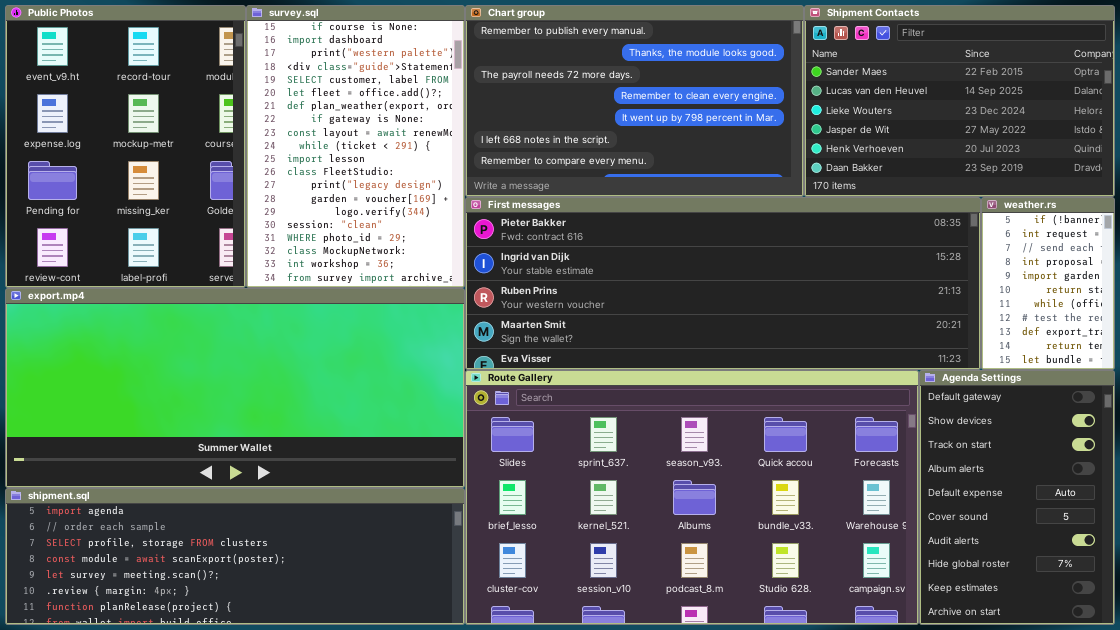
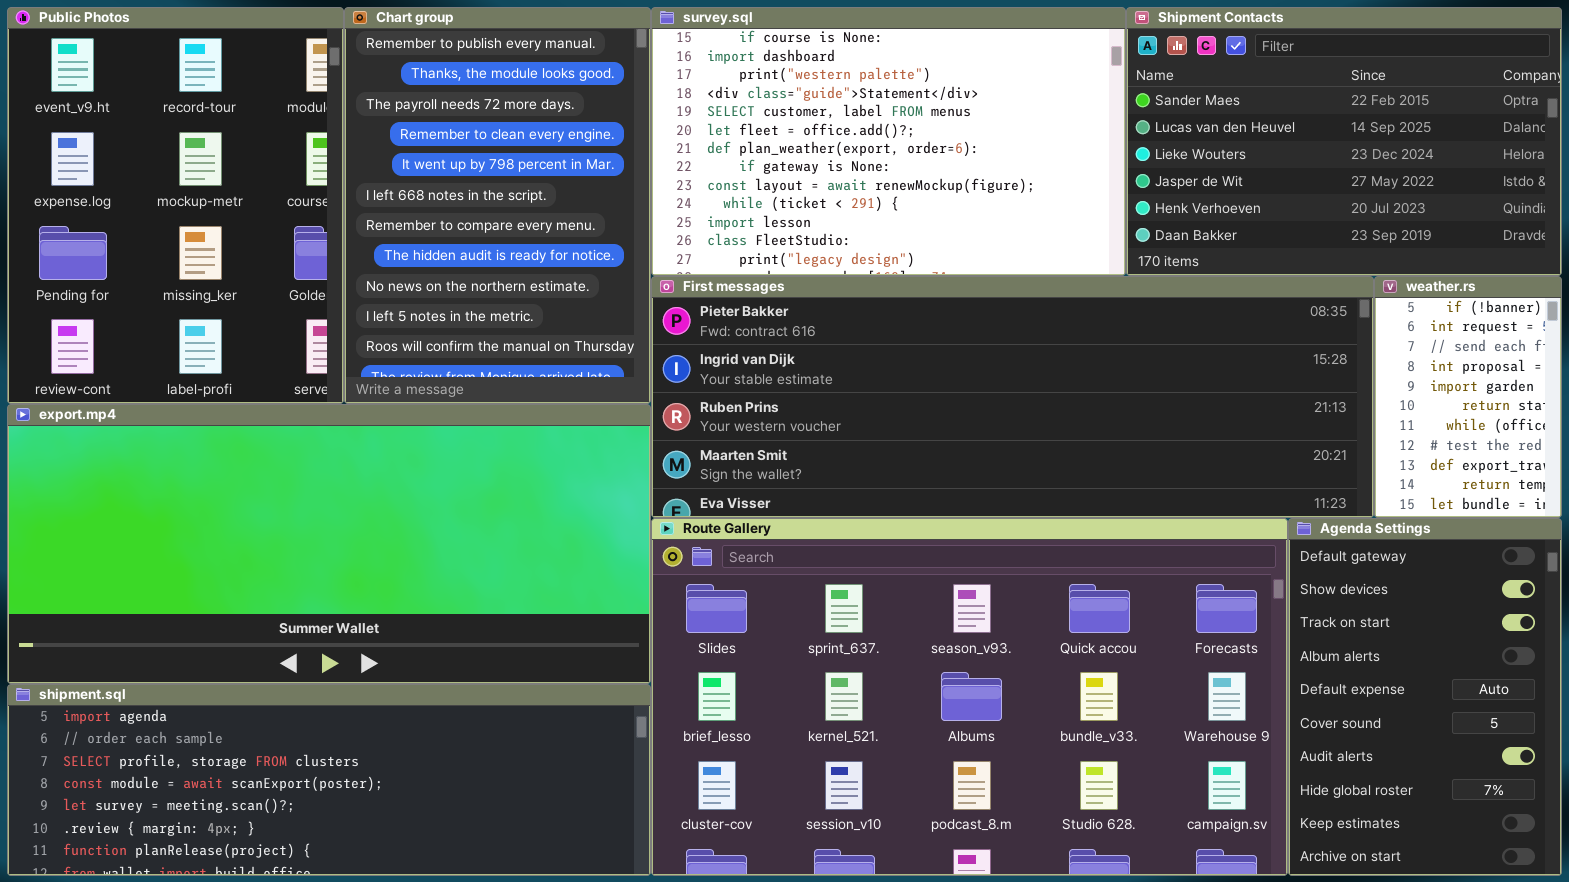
survey.sql: [246,5,465,288] -> [651,7,1126,276], moved, resized
Chart group: [465,5,804,197] -> [344,7,651,404], moved, resized

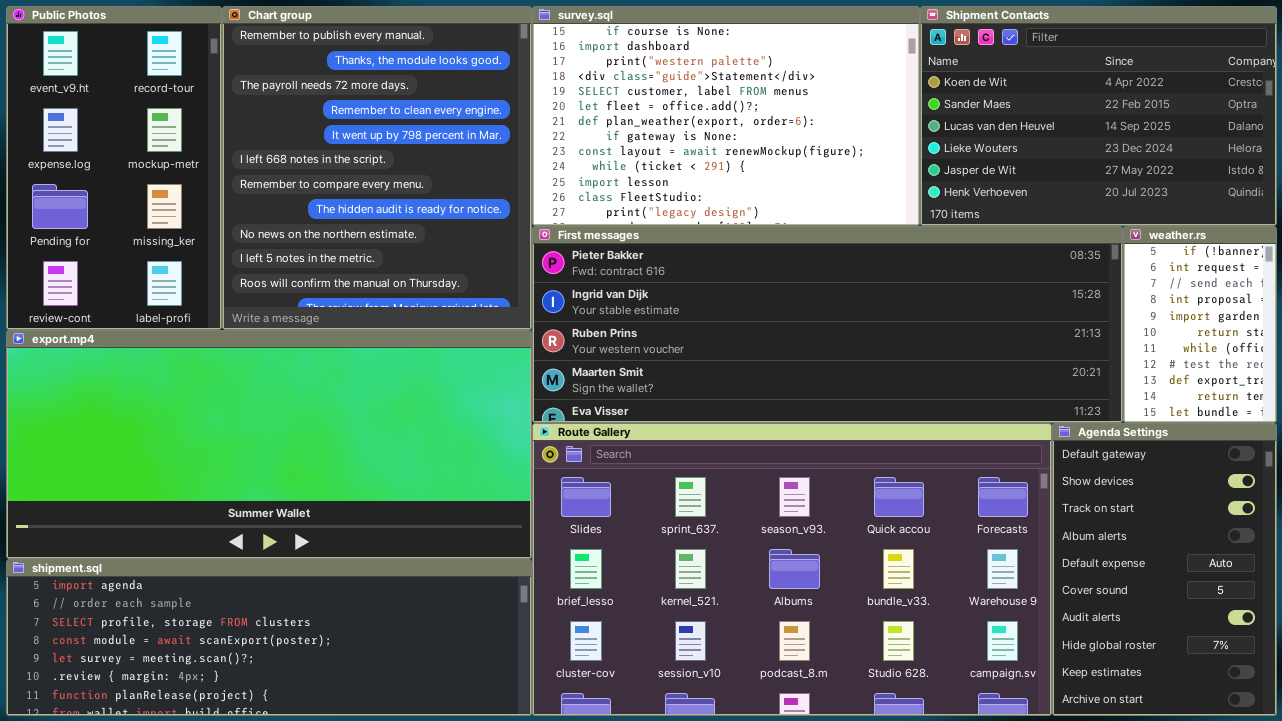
Public Photos: [7,7,344,404] -> [6,6,222,330], resized
Chart group: [344,7,651,404] -> [222,6,532,330], resized
Shipment Contacts: [1126,7,1562,276] -> [920,6,1277,226], scrolled up 1 row

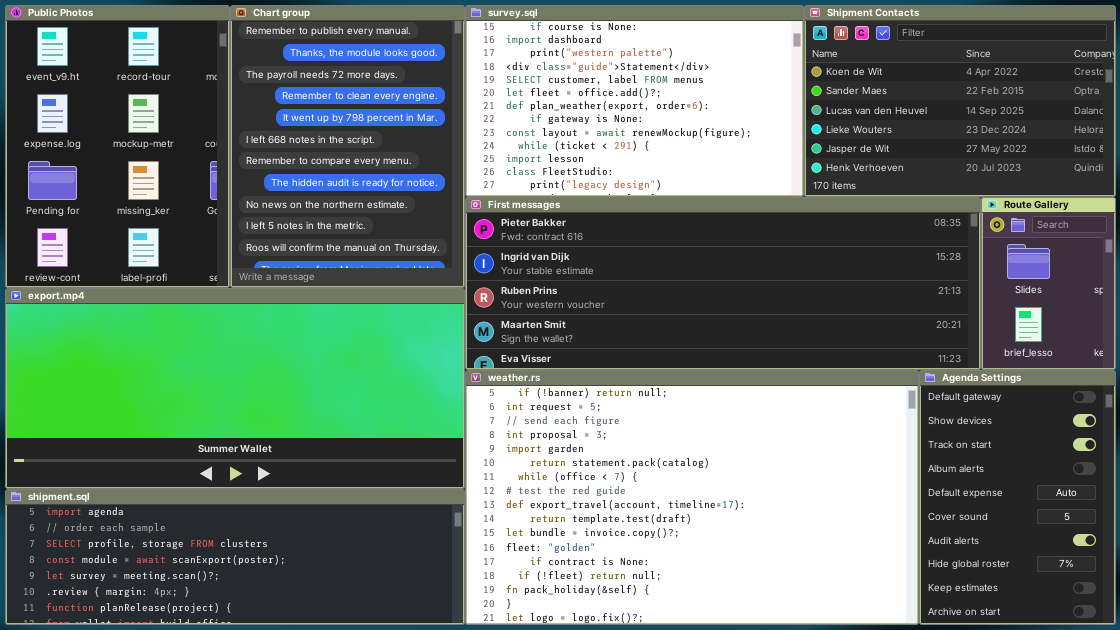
Public Photos: [6,6,222,330] -> [5,5,230,288], resized
Chart group: [222,6,532,330] -> [230,5,465,288], resized
weather.rs: [1123,226,1277,423] -> [465,370,919,625], moved, resized
Route Gallery: [532,423,1052,716] -> [981,197,1116,370], moved, resized

